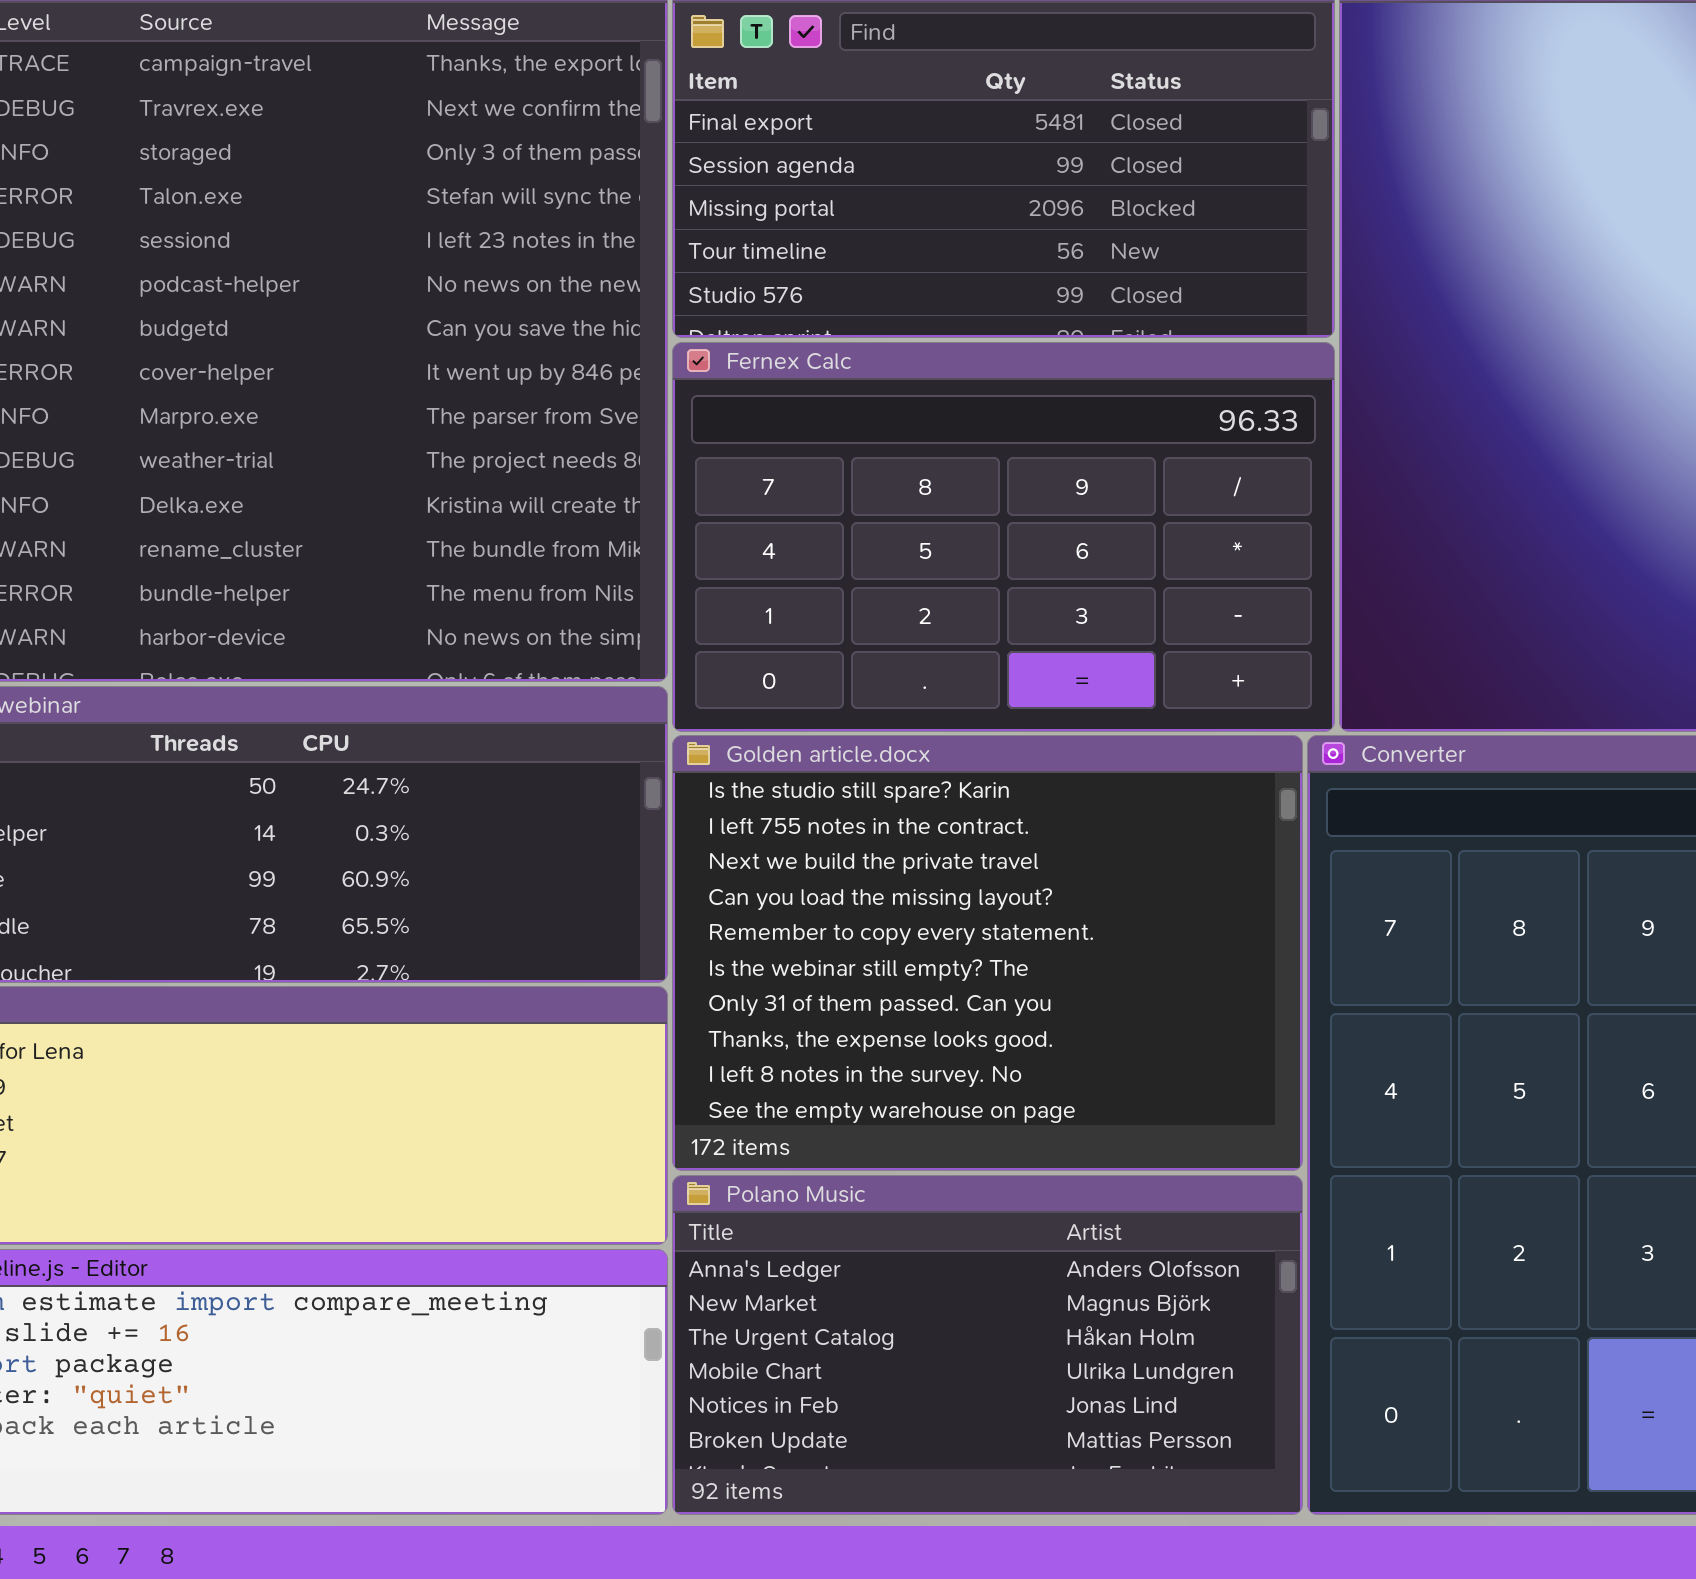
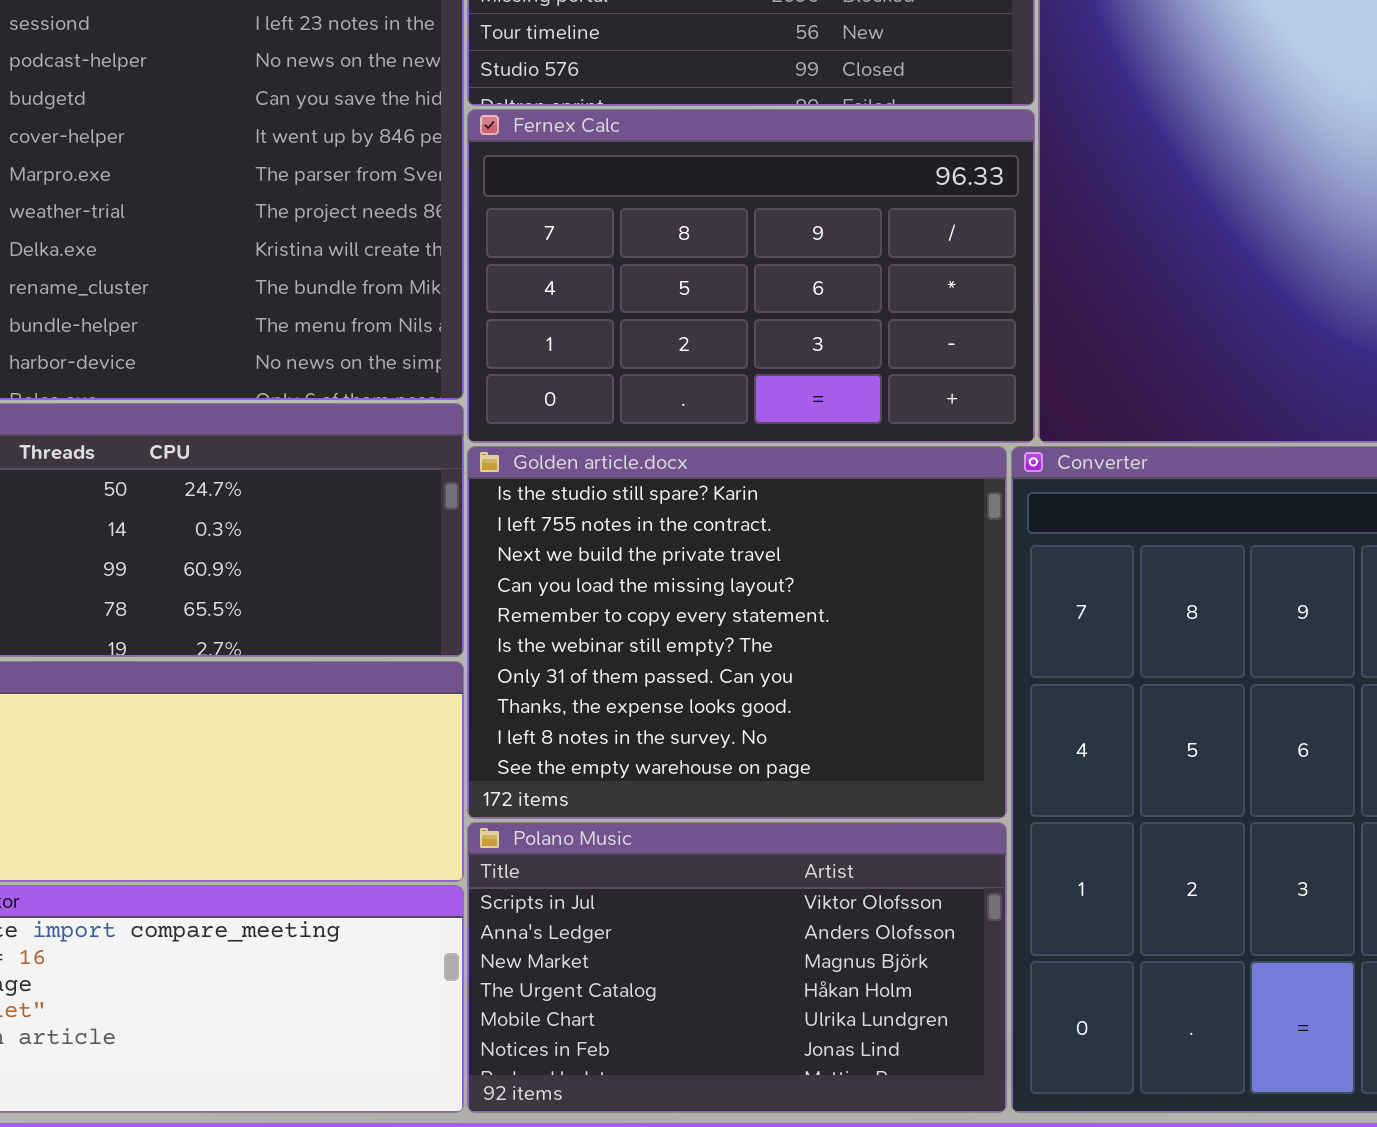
Polano Music: [672,1175,1303,1515] -> [467,822,1007,1113], scrolled up 1 row

